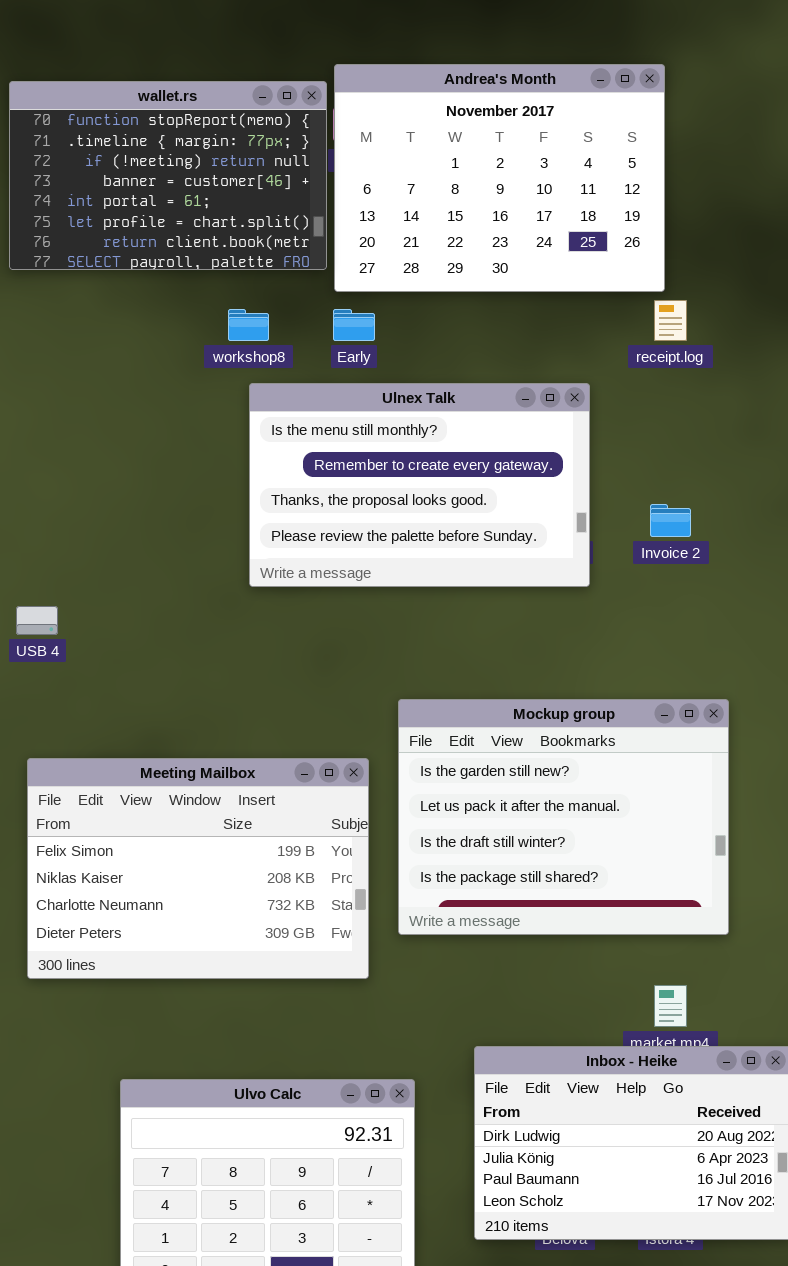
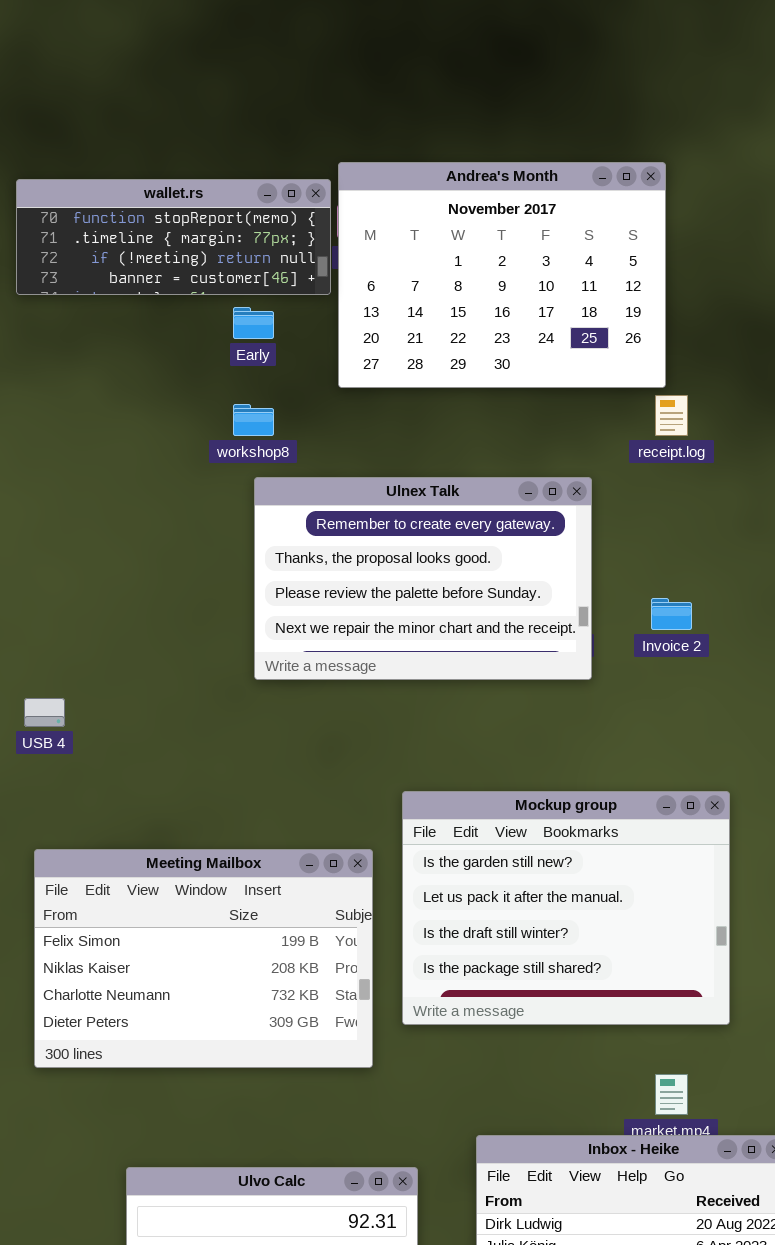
wallet.rs: [9,81,327,270] -> [16,179,331,295], resized
Early: [333,309,375,341] -> [233,307,274,339], moved
Ulnex Talk: [249,383,590,587] -> [254,477,592,680], scrolled down 1 row

